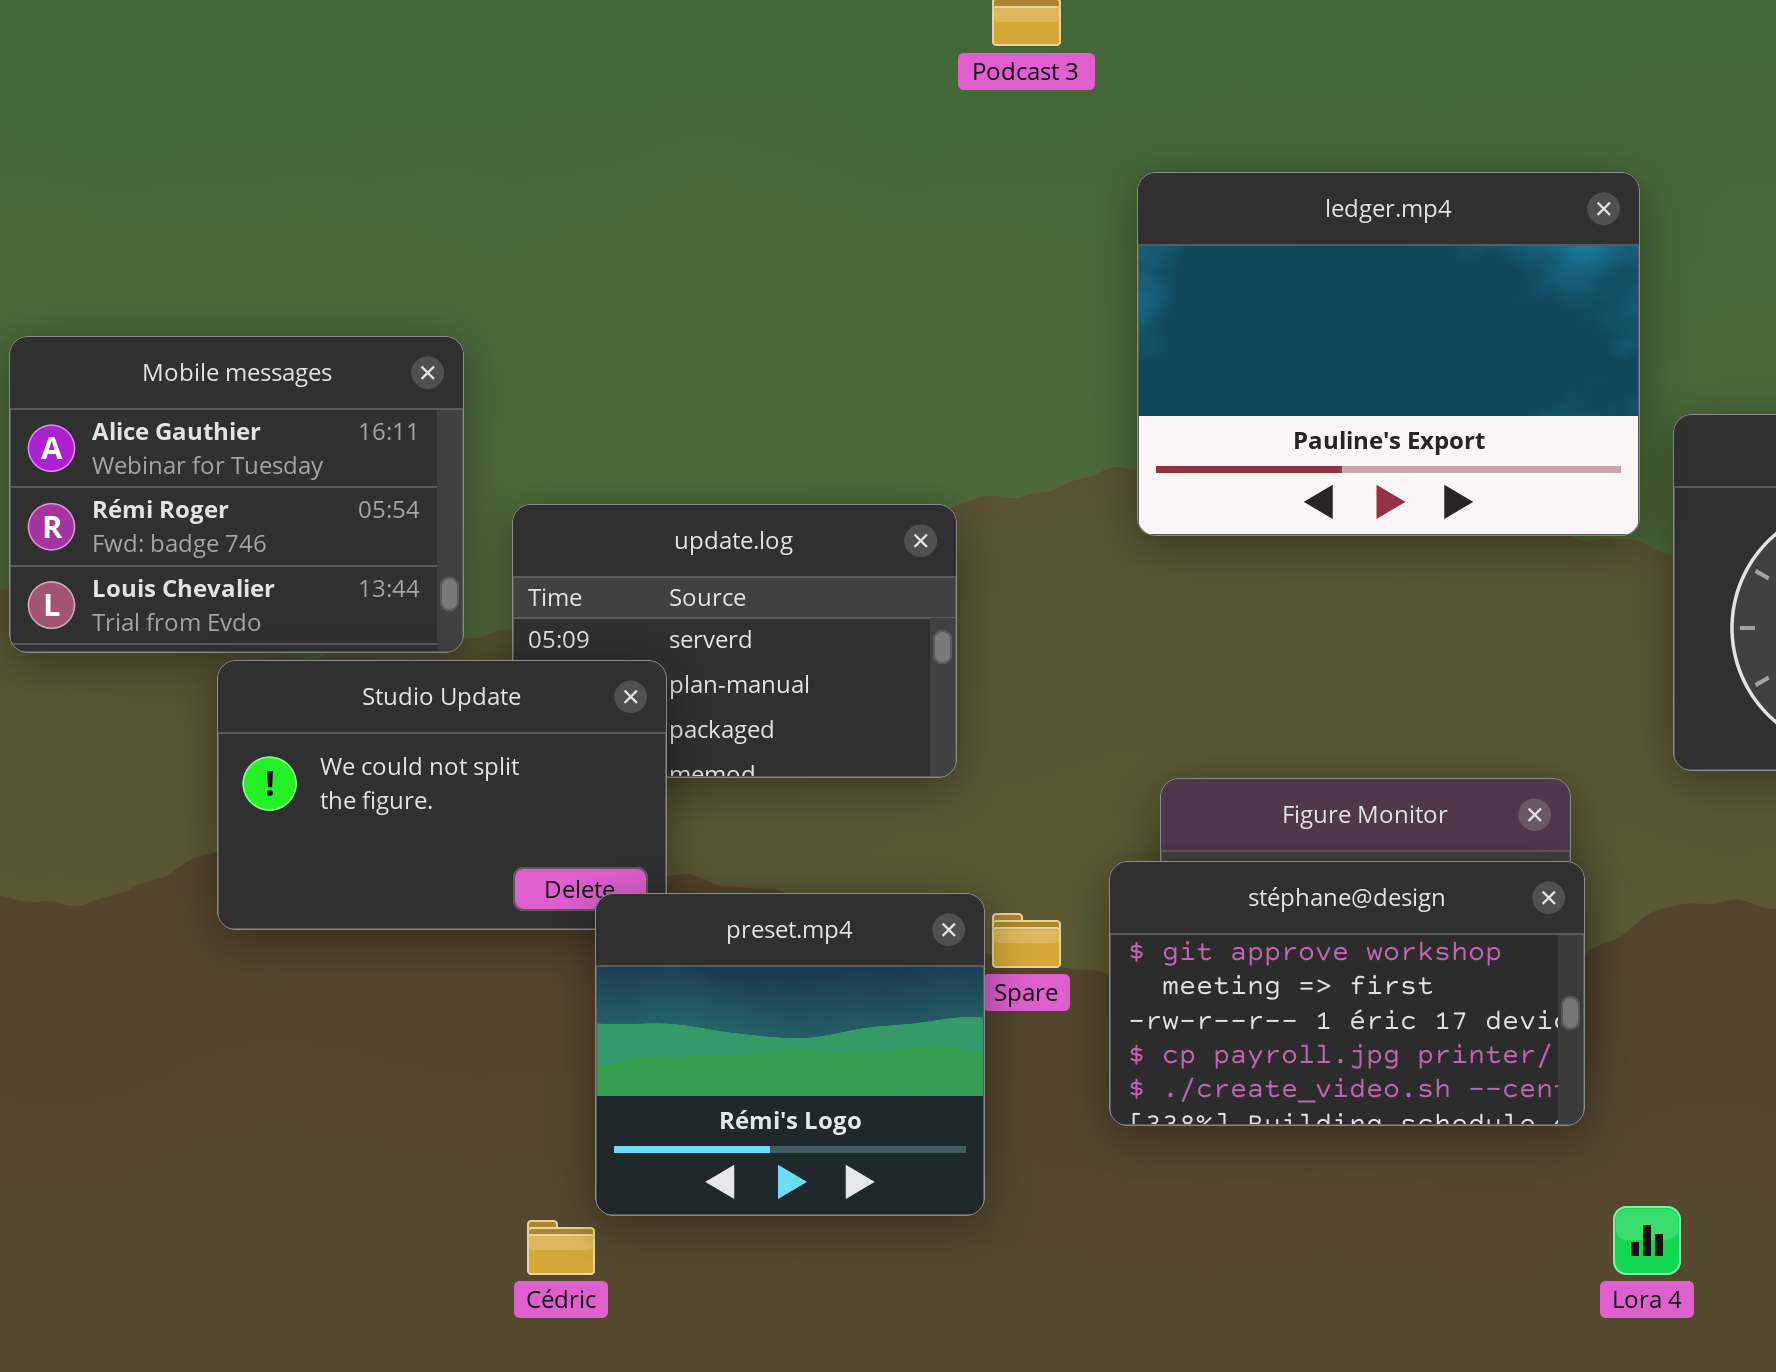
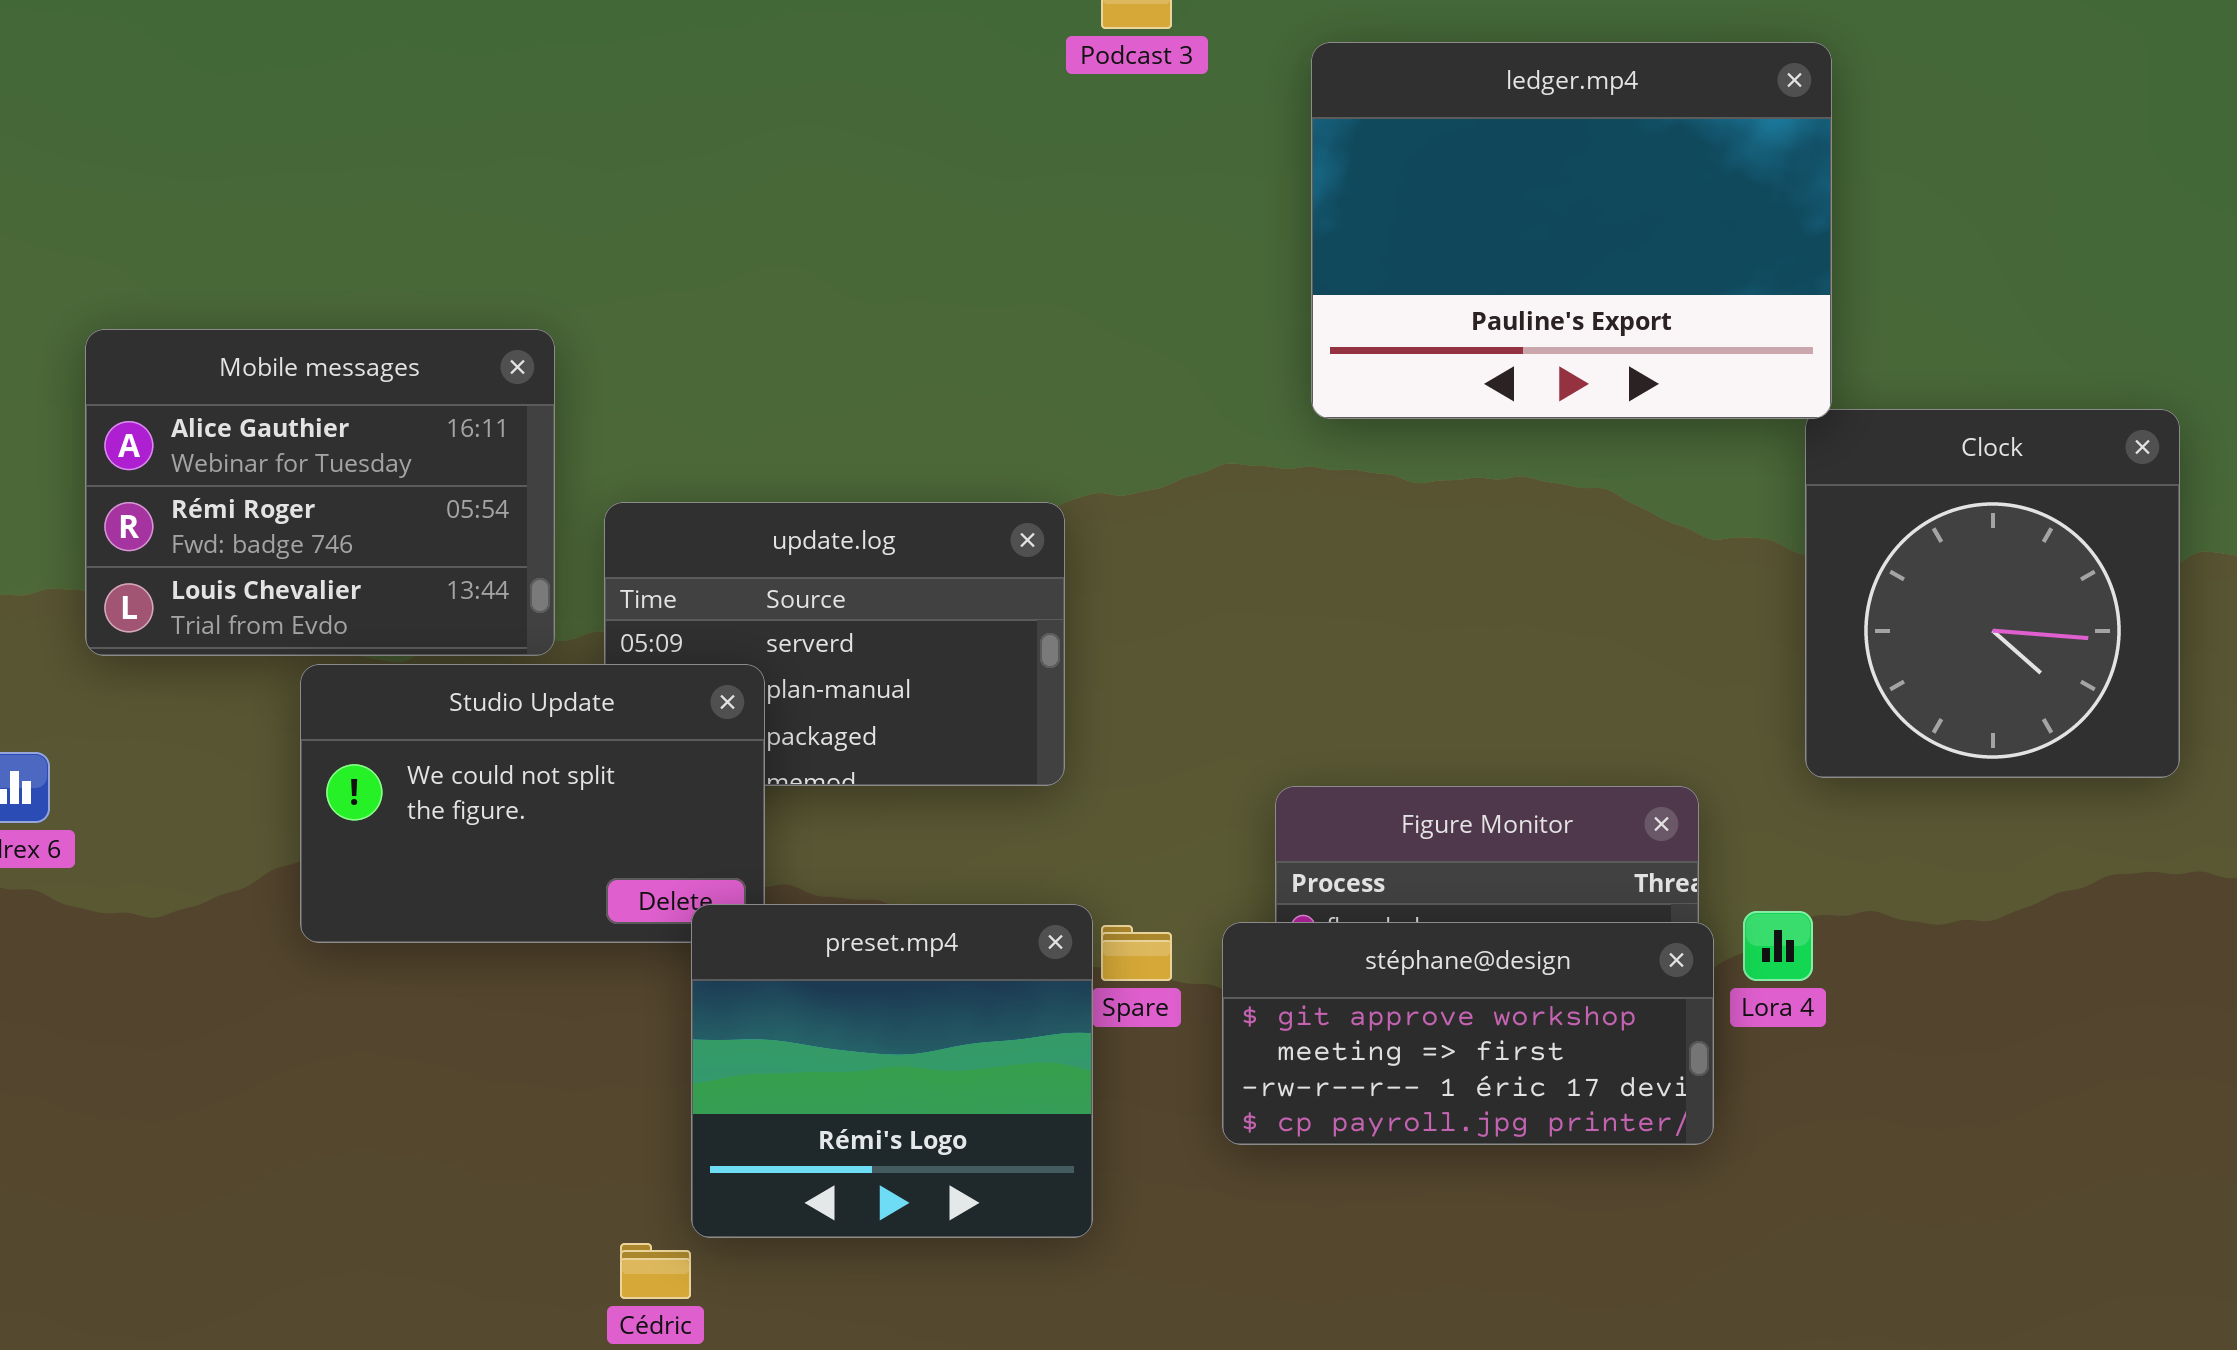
ledger.mp4: [1137,172,1640,536] -> [1311,42,1832,419], moved
stéphane@design: [1109,861,1585,1126] -> [1222,922,1714,1145], resized
Lora 4: [1613,1206,1681,1275] -> [1743,911,1813,981], moved

